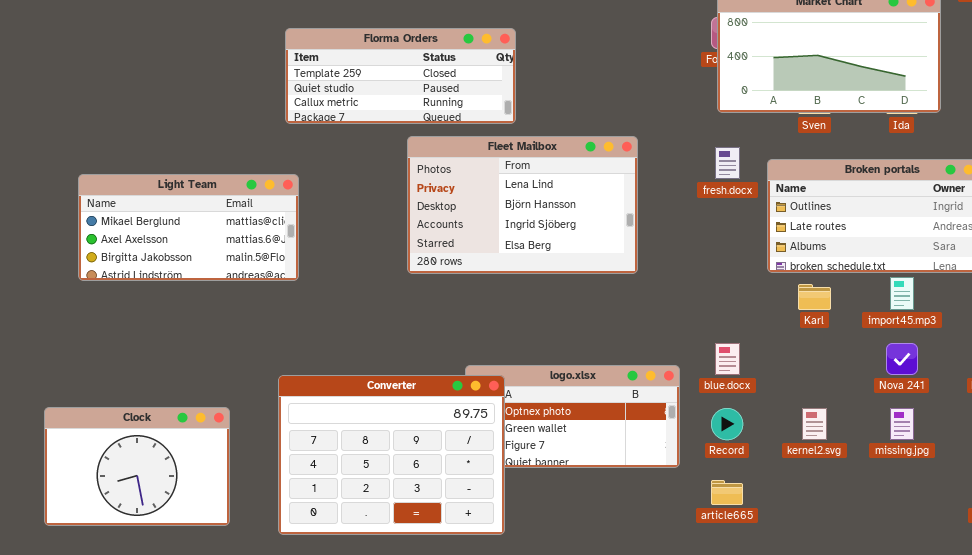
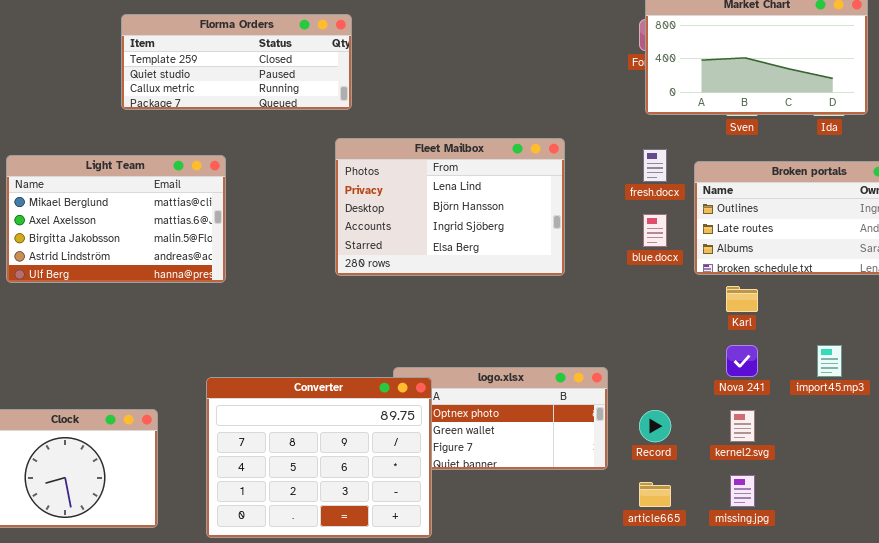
Florma Orders: [285,28,516,124] -> [121,14,352,110], moved
Light Team: [78,174,299,281] -> [6,155,226,283], resized
import45.mp3: [890,277,914,310] -> [817,345,842,377], moved
blue.docx: [715,343,740,375] -> [643,214,667,247], moved
Nova 241: [886,343,918,375] -> [726,345,758,377], moved
missing.jpg: [890,408,914,440] -> [730,475,755,507], moved

